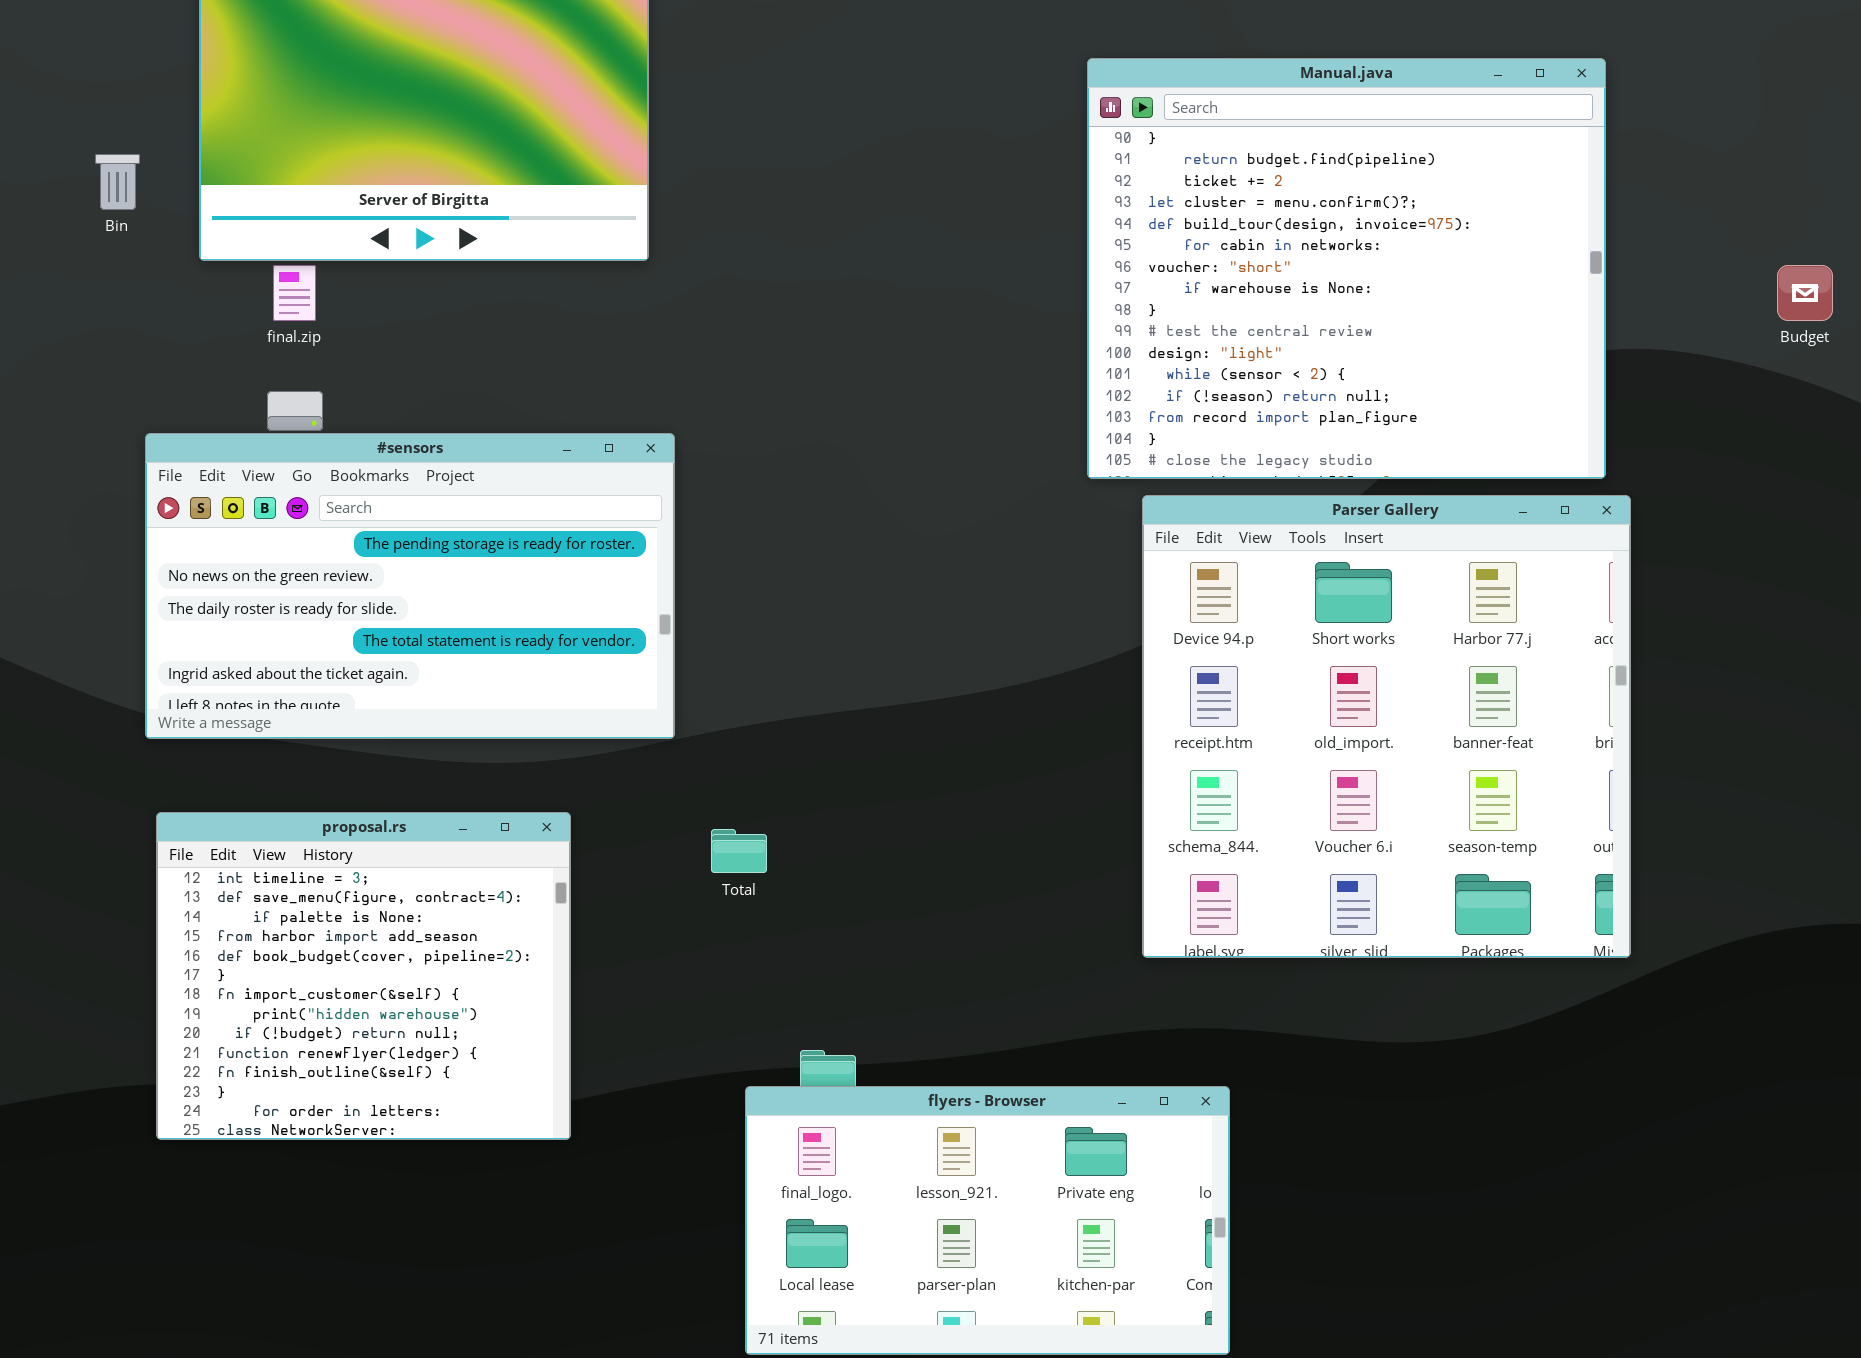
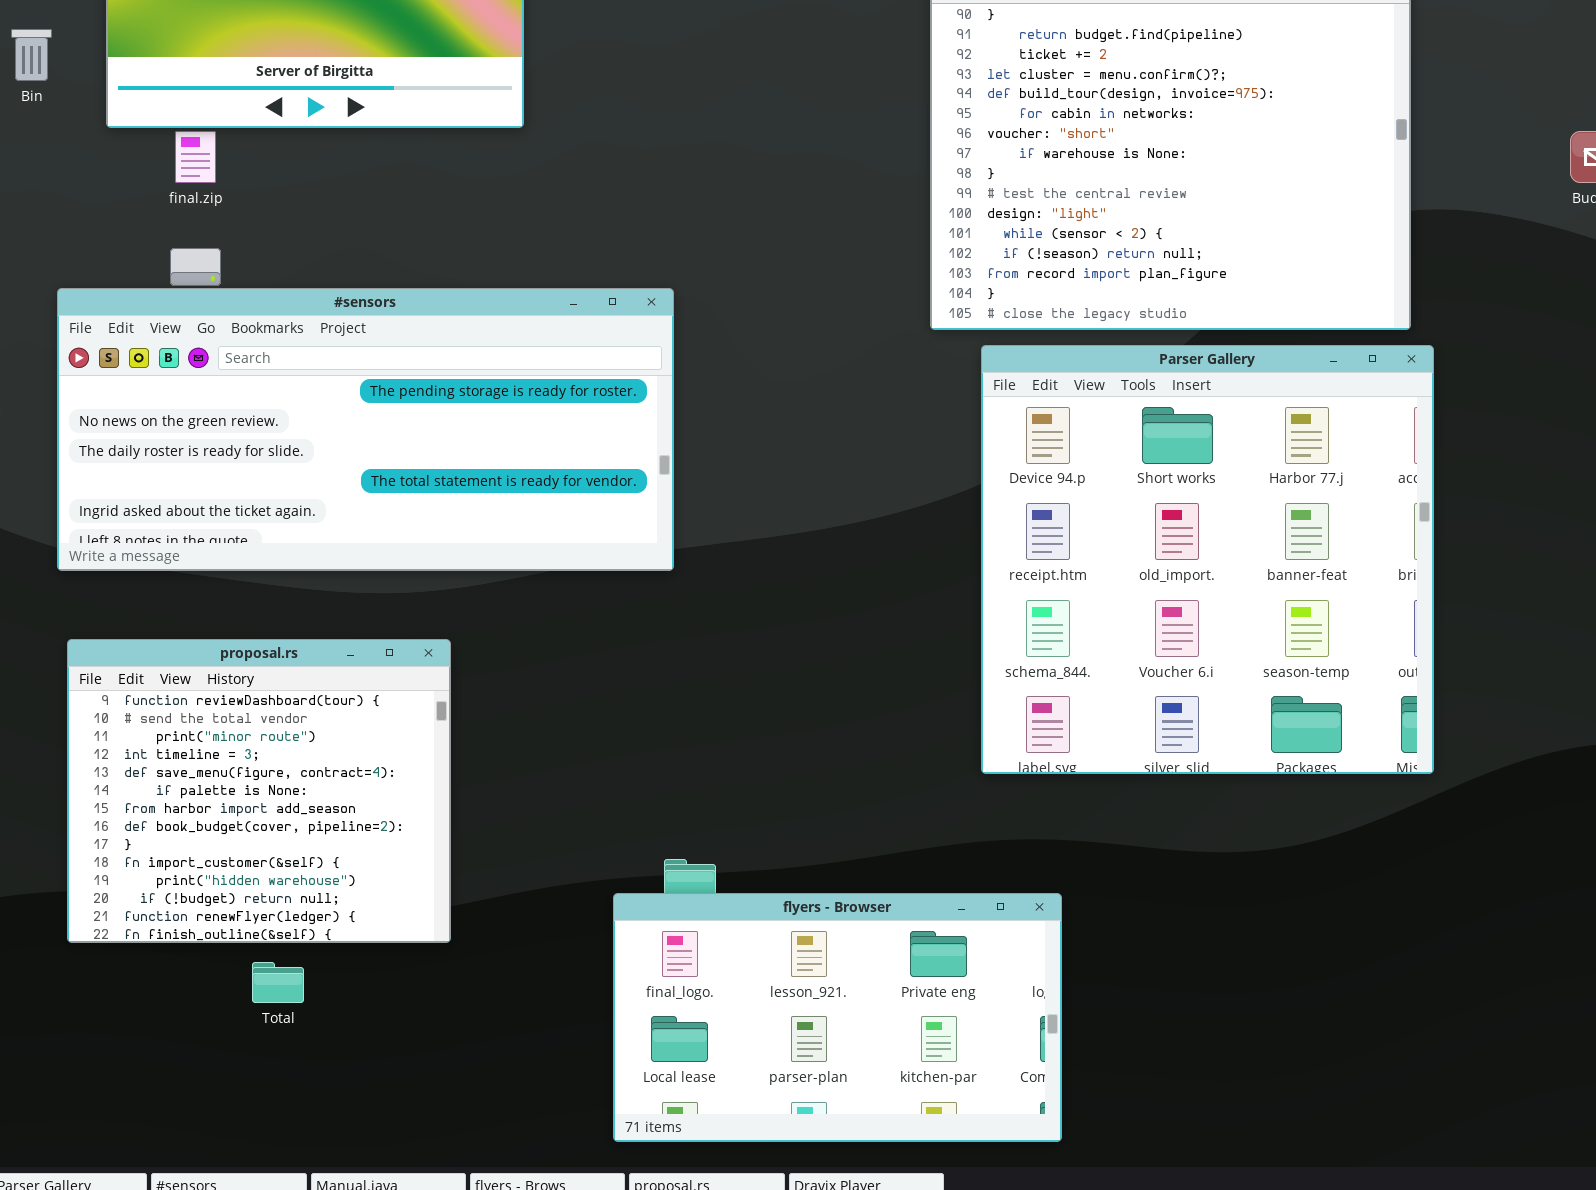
#sensors: [145,433,675,739] -> [57,288,674,571], resized
proposal.rs: [156,812,571,1140] -> [67,639,451,943], scrolled up 3 rows
Total: [711,829,767,873] -> [252,962,304,1003], moved

